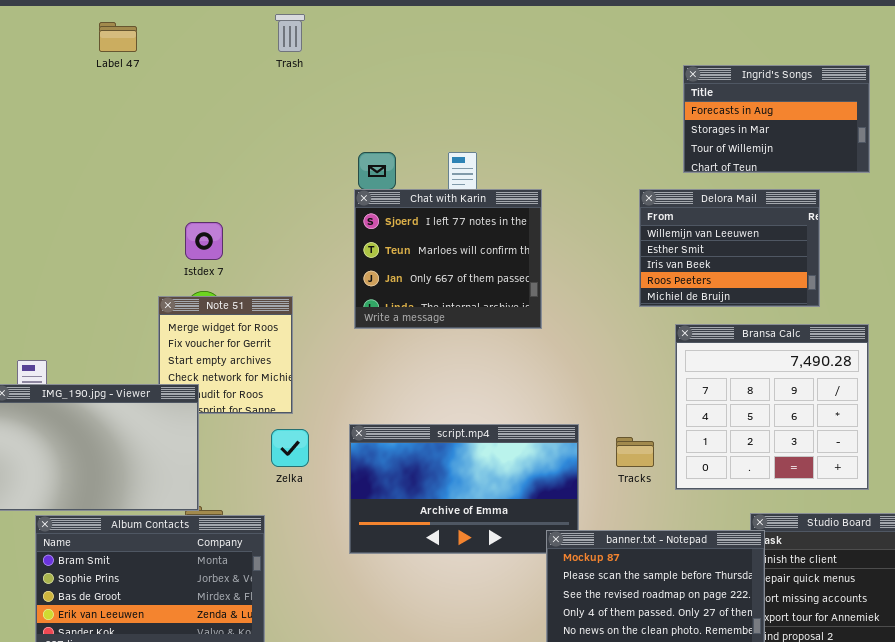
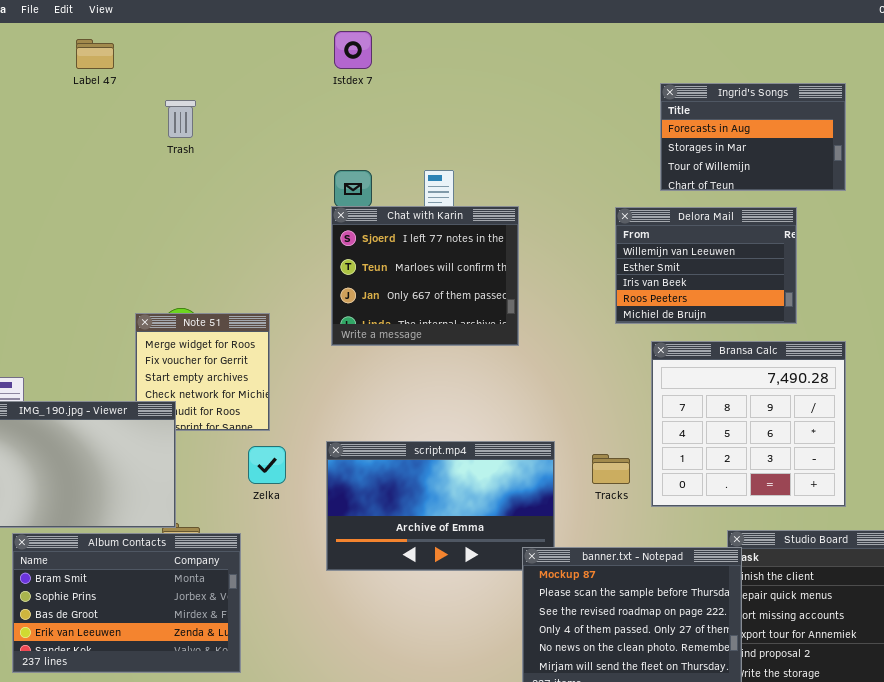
Trash: [275,14,305,52] -> [165,100,196,138], moved
Istdex 7: [185,222,223,260] -> [334,31,372,69], moved

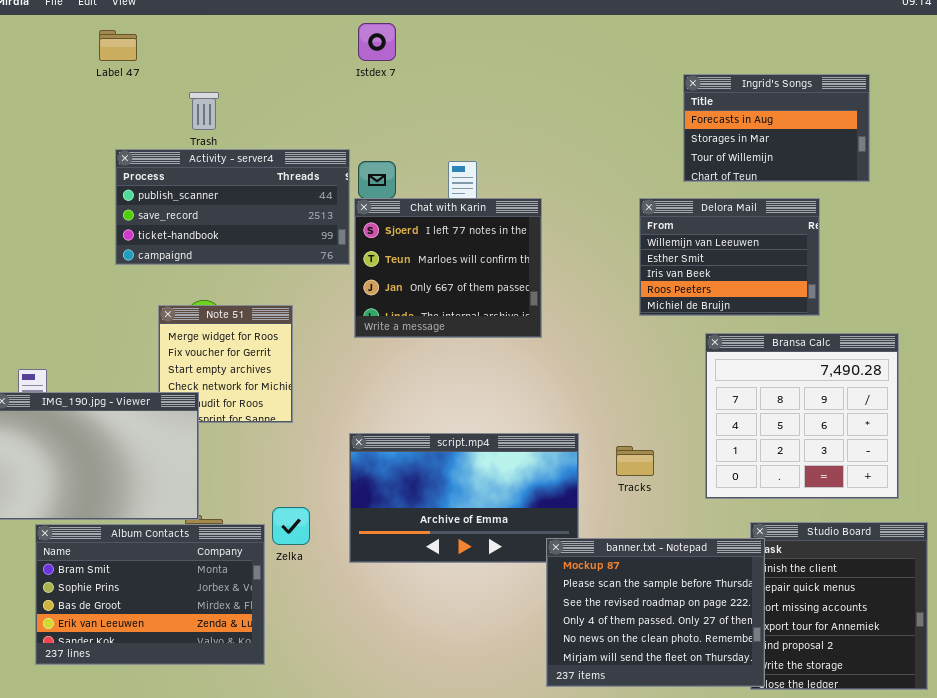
Activity - server4: none -> [115,149,350,265], opened
Bransa Calc: [651,341,846,507] -> [705,333,899,499], moved
Zelka: [248,446,286,484] -> [272,507,310,545], moved

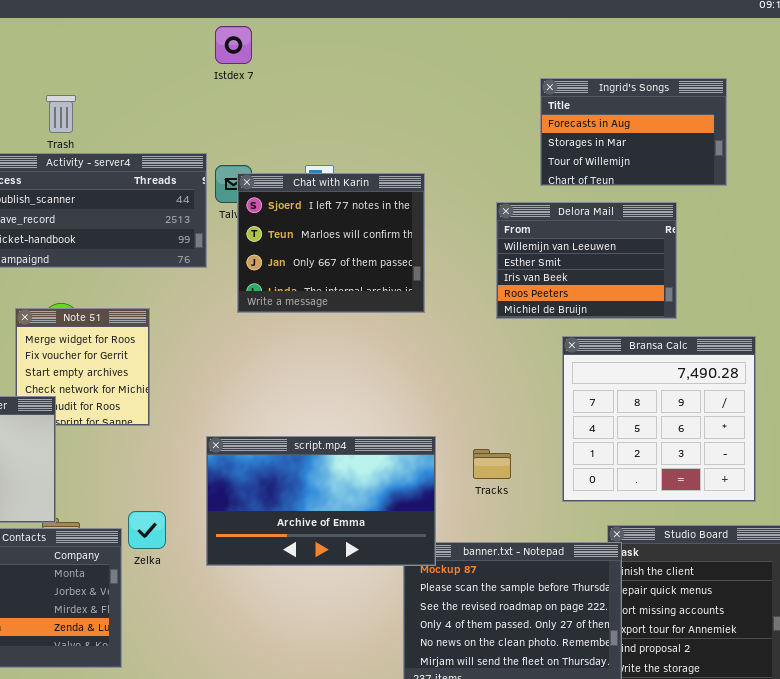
Chat with Karin: [354,198,542,338] -> [237,173,425,313], moved
script.mp4: [349,433,579,563] -> [206,436,436,566], raised

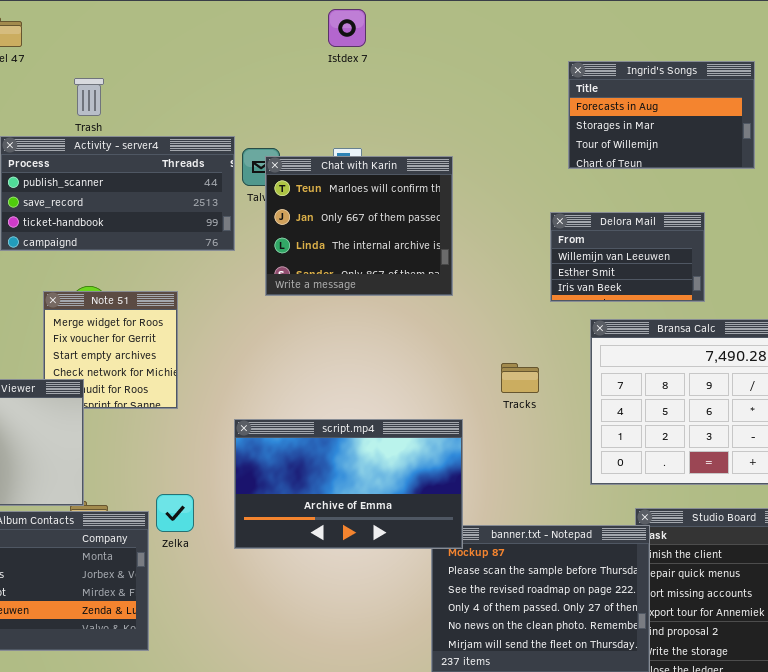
Istdex 7: [215,26,252,64] -> [328,9,366,47], moved
Chat with Karin: [237,173,425,313] -> [265,156,453,296], scrolled down 1 row
Delora Mail: [496,202,677,319] -> [550,212,705,302], resized
Tracks: [473,449,511,479] -> [501,363,539,393], moved

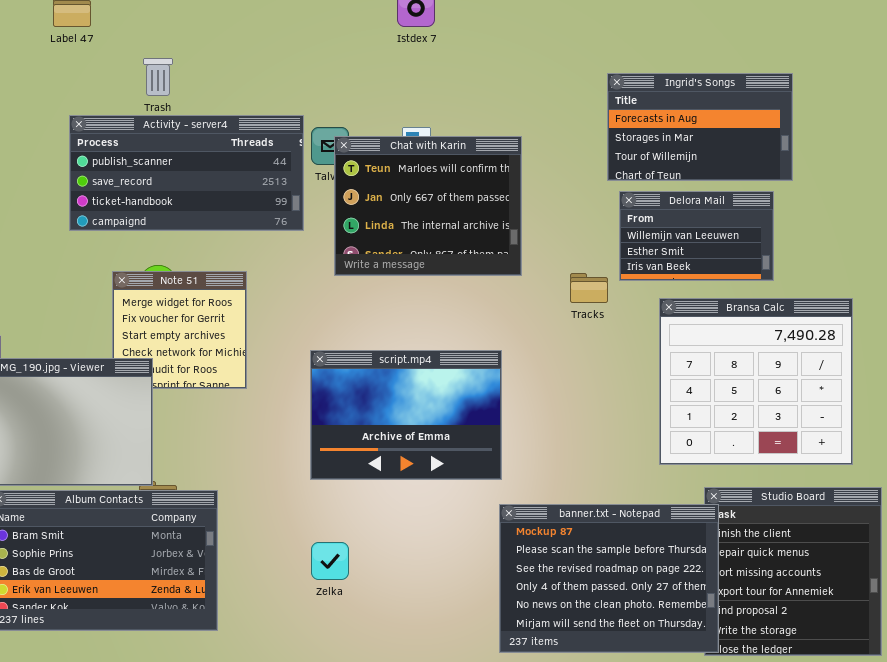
Ingrid's Songs: [568,61,755,169] -> [607,73,793,181], moved
Tracks: [501,363,539,393] -> [570,273,608,303], moved
script.mp4: [234,419,463,549] -> [310,350,502,480], moved, resized
Zelka: [156,494,194,532] -> [311,542,349,580], moved

